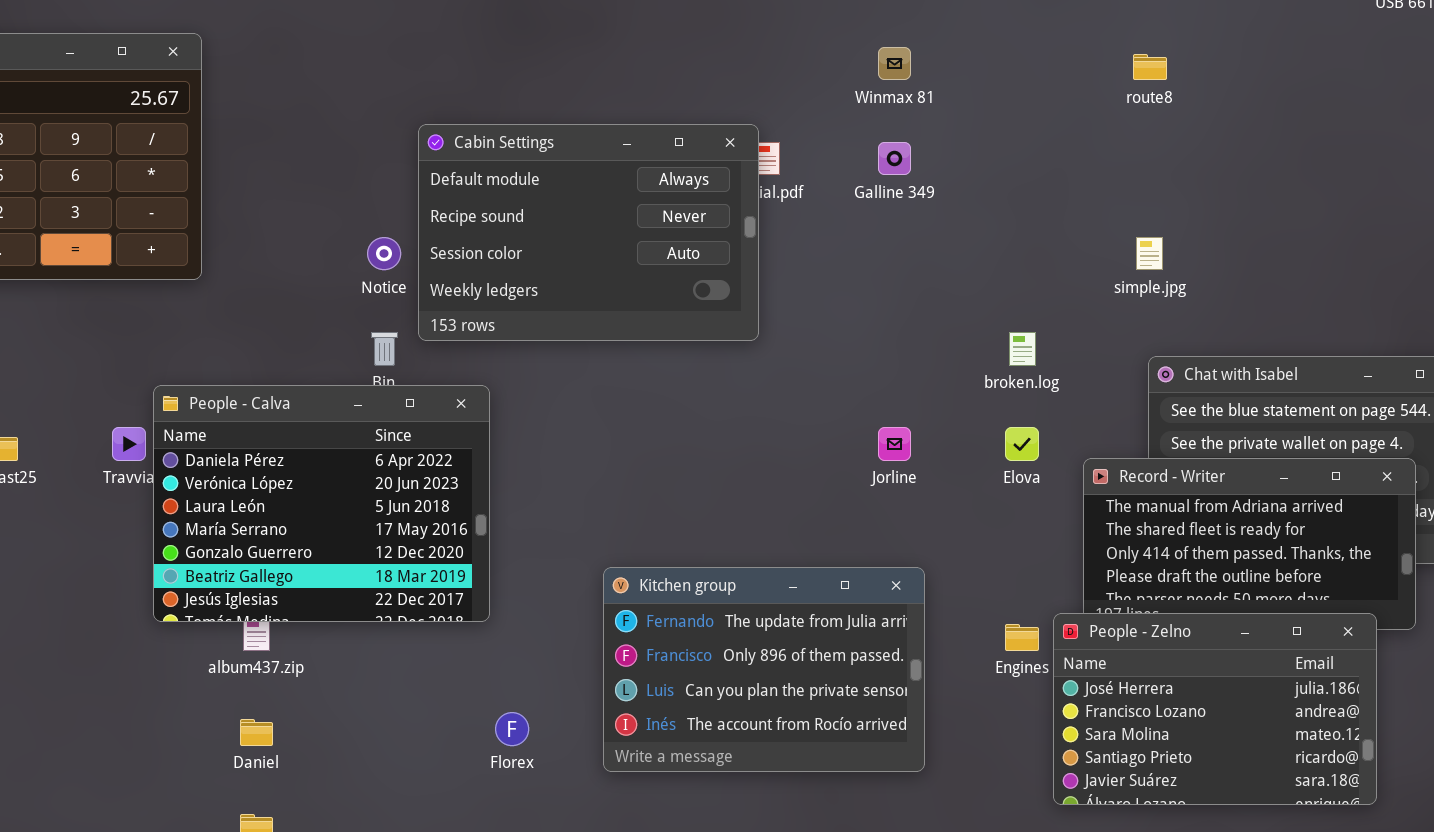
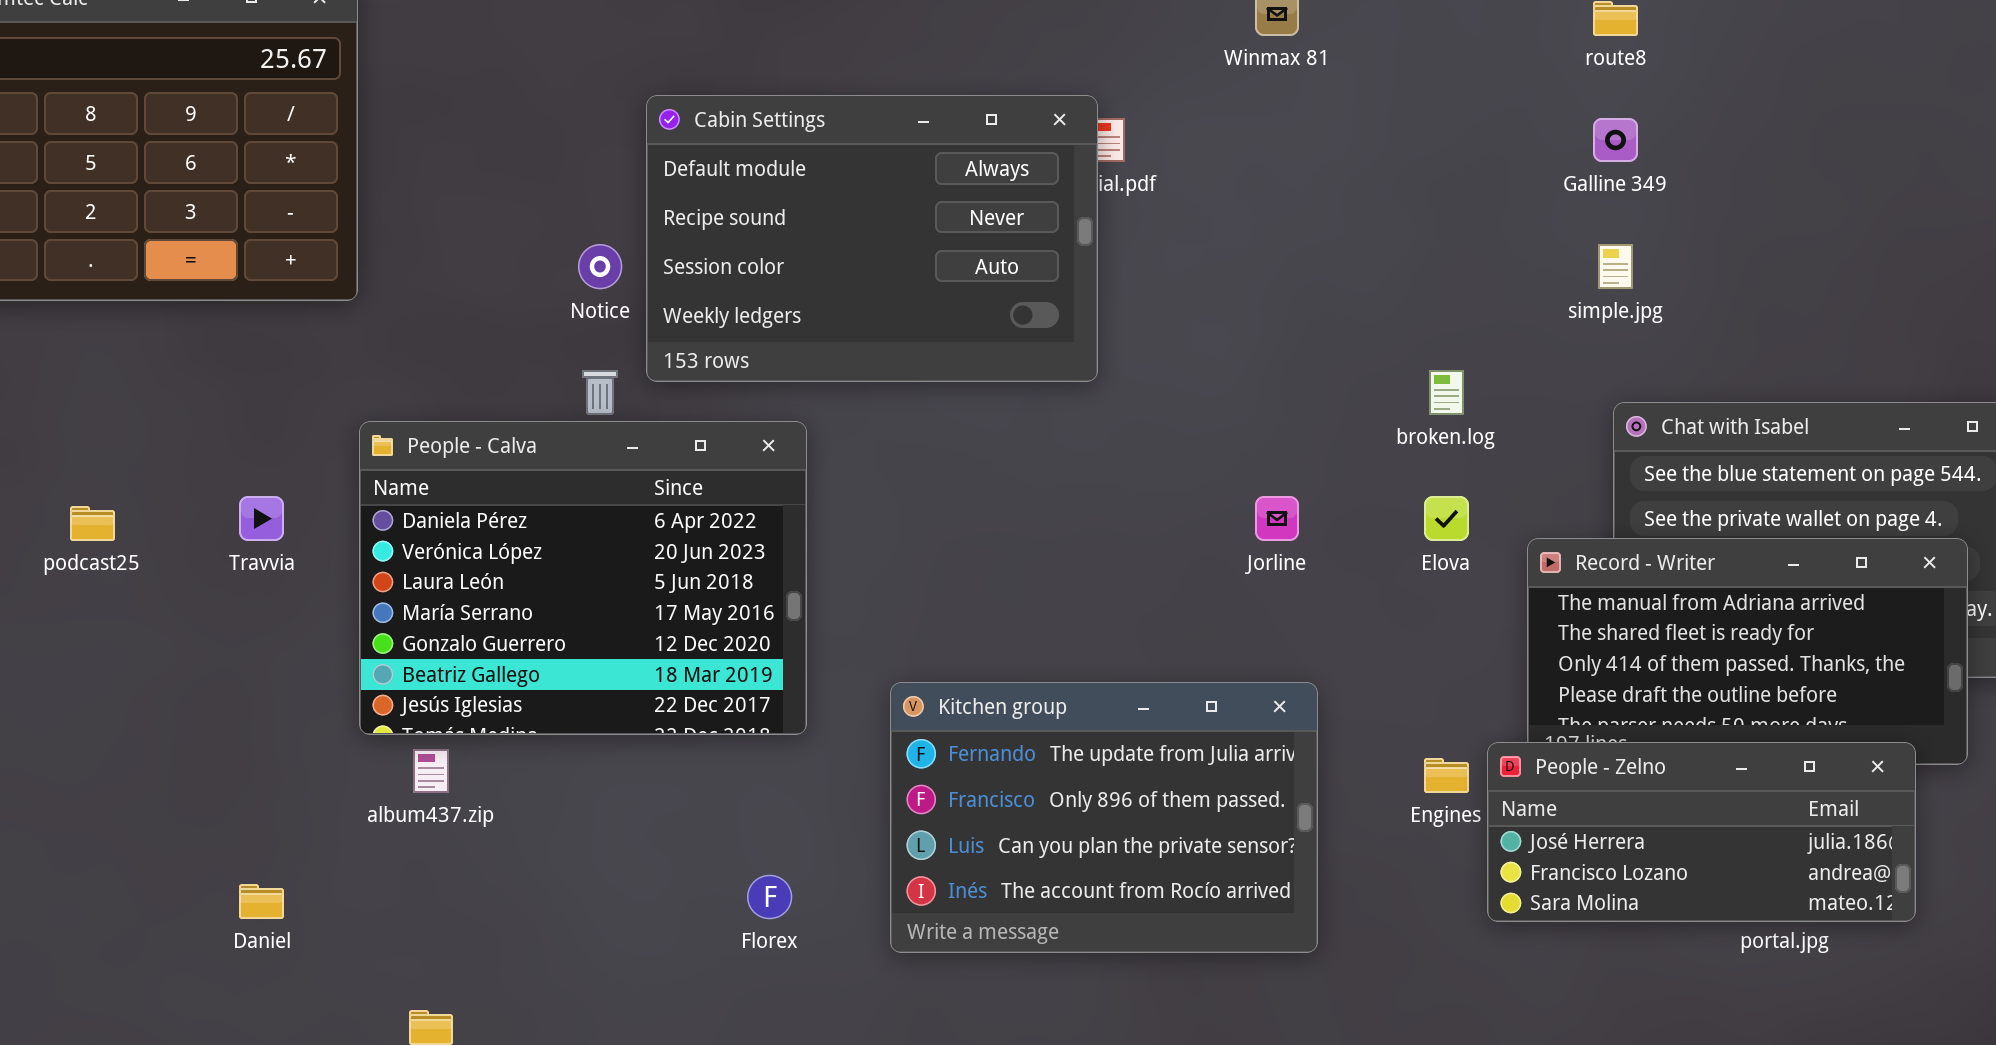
Galline 349: [878,142,911,175] -> [1593,118,1638,162], moved
People - Calva: [153,385,490,622] -> [359,421,807,735], moved
People - Zelno: [1053,613,1377,805] -> [1487,742,1916,922], resized
Daniel: [240,719,273,746] -> [239,884,284,919], moved

